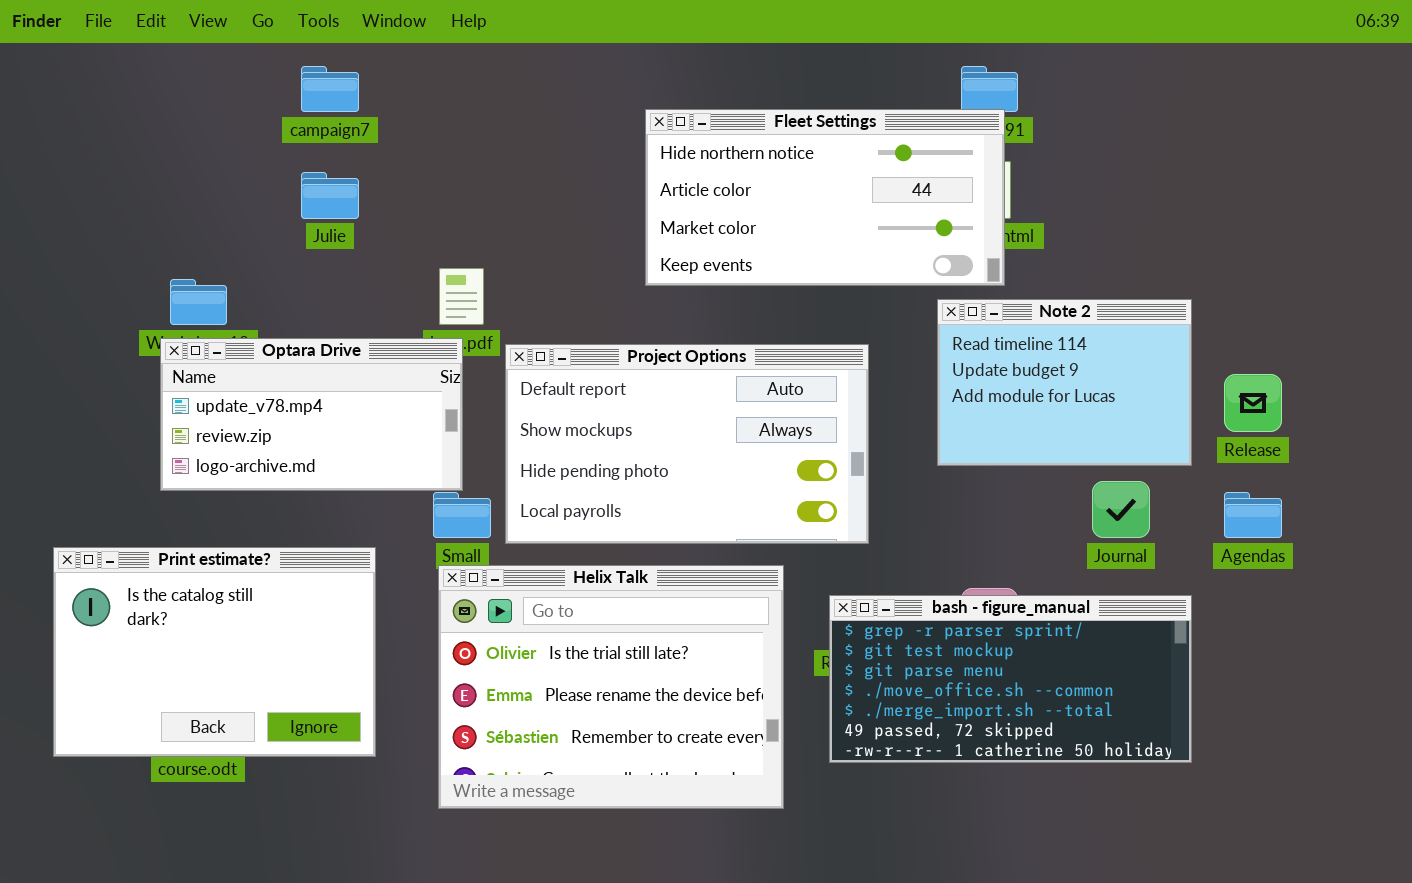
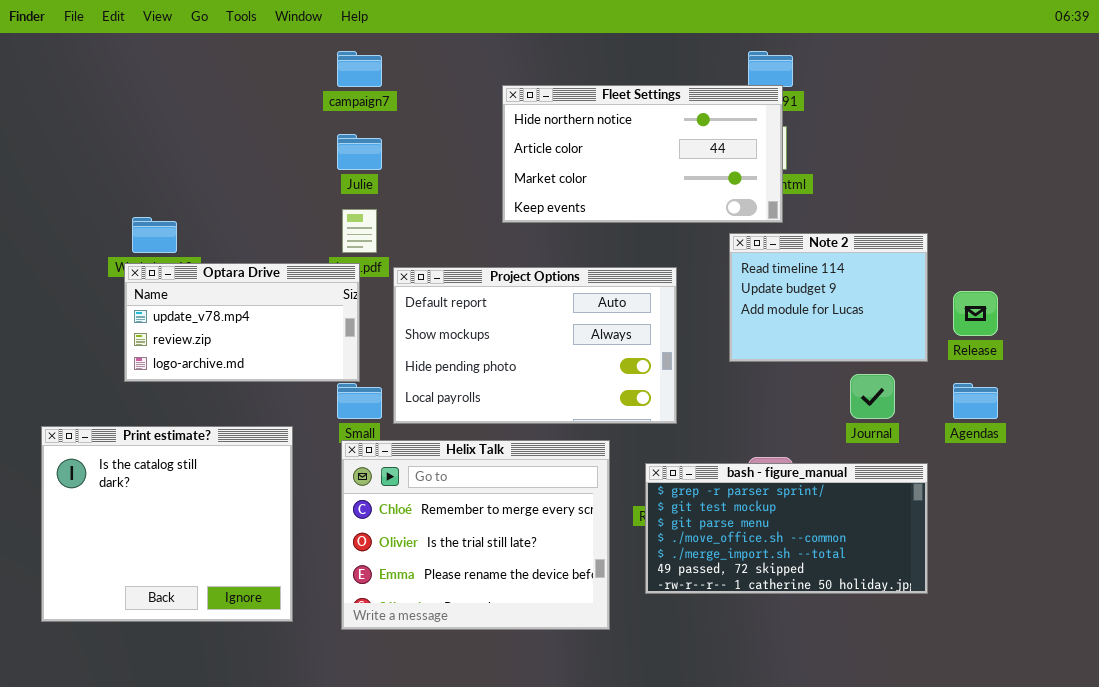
campaign7: [301,66,359,112] -> [337,51,382,87], moved
Julie: [301,172,359,219] -> [337,134,382,170], moved
Print estimate?: [53,547,376,757] -> [41,426,293,622], resized
Helix Talk: [438,565,784,809] -> [341,440,610,630], scrolled up 1 row

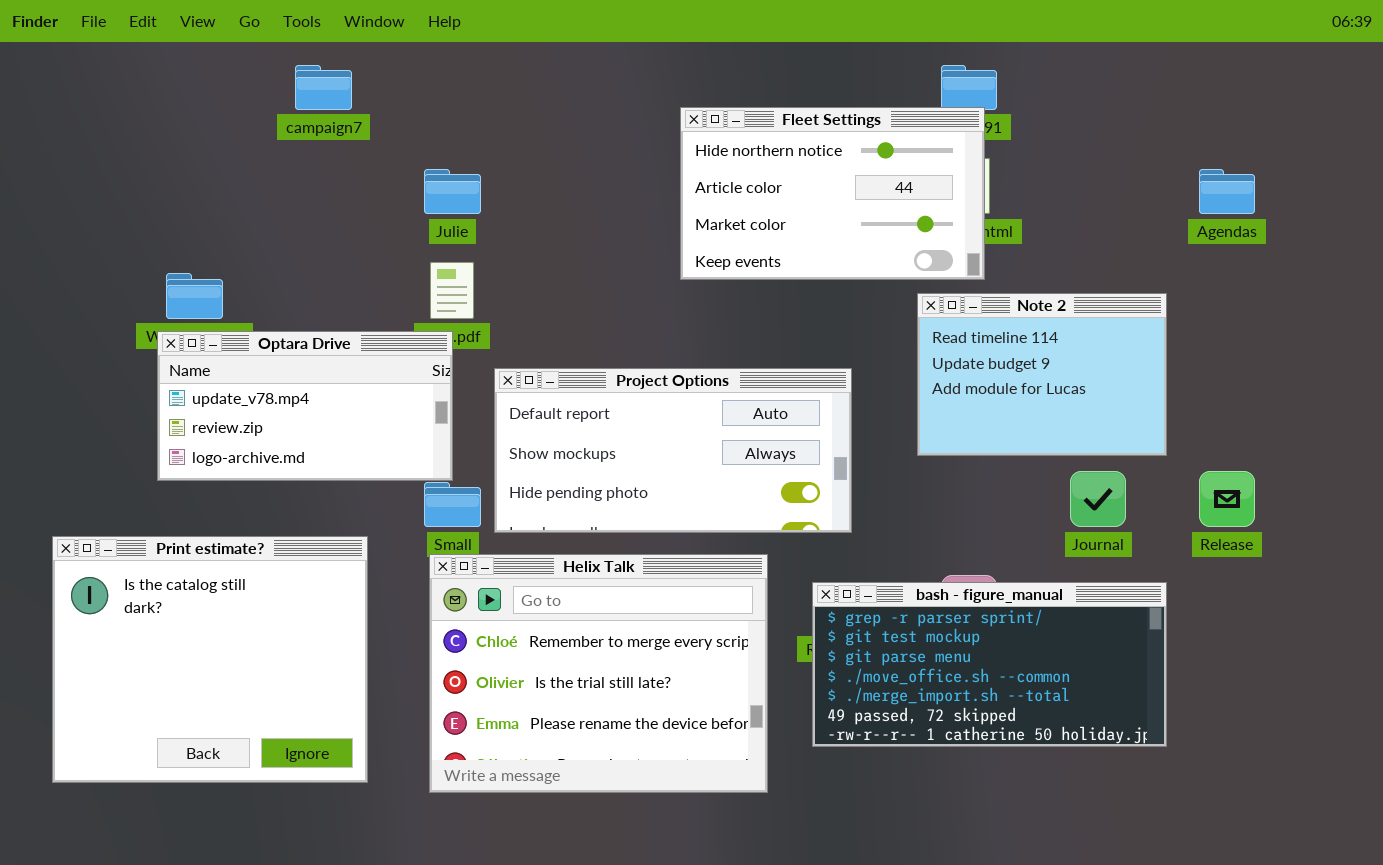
campaign7: [337,51,382,87] -> [295,65,352,110], moved
Fleet Settings: [502,85,783,223] -> [680,107,985,280], resized
Project Options: [393,267,677,424] -> [494,368,852,533], resized
Release: [953,291,998,336] -> [1199,471,1255,527], moved
Agendas: [953,383,998,419] -> [1199,169,1255,214], moved

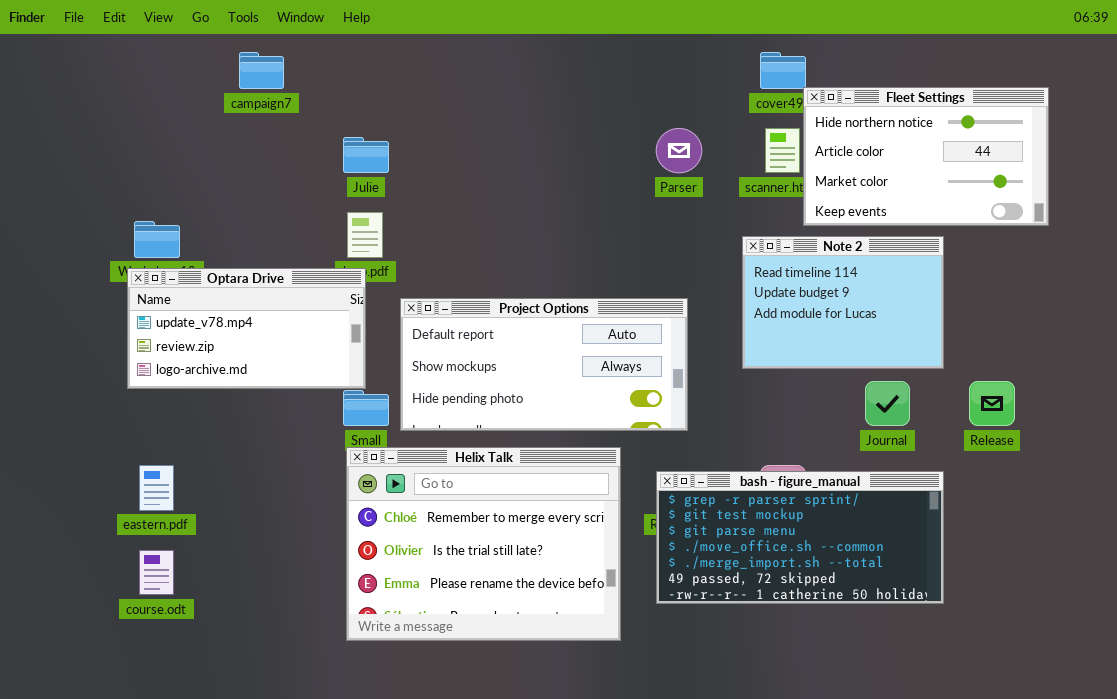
Fleet Settings: [680,107,985,280] -> [803,87,1049,226], moved
Print estimate?: [52,536,368,783] -> none, closed

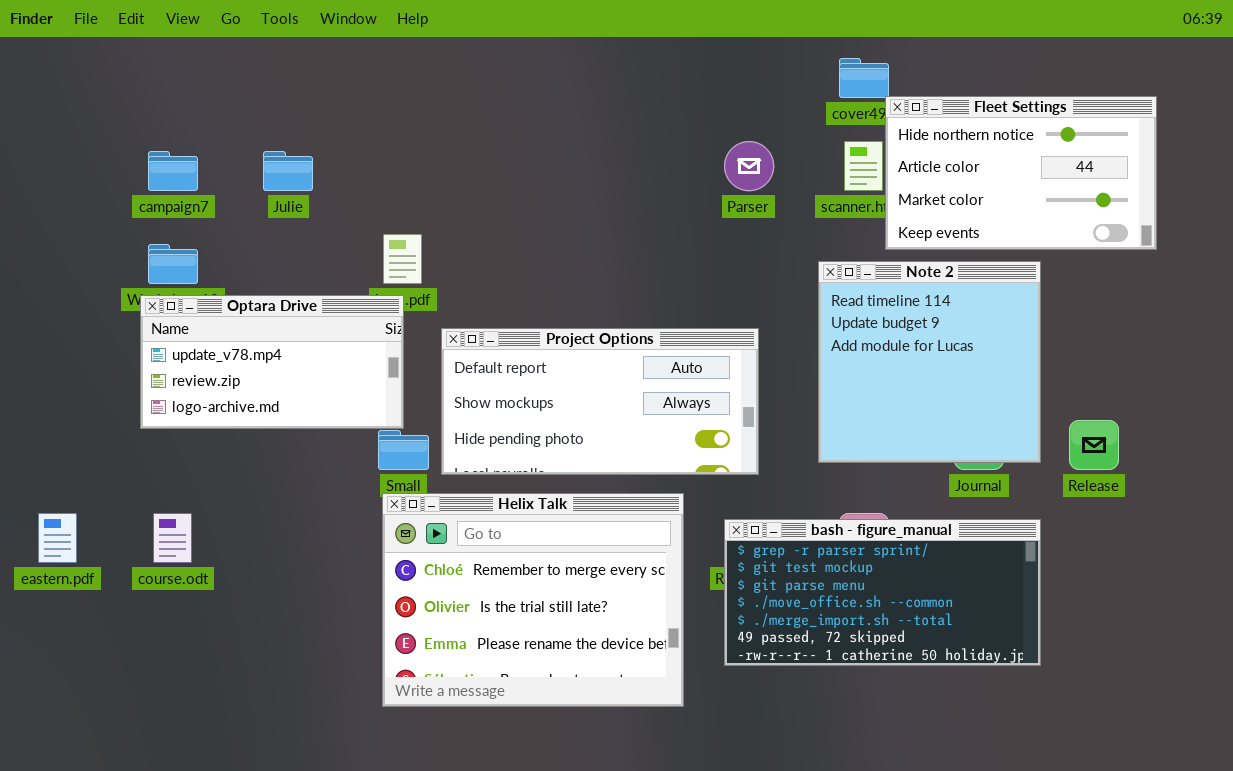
campaign7: [239,52,284,89] -> [148,151,198,191], moved
Julie: [343,137,389,173] -> [263,151,313,191], moved
Note 2: [742,236,944,369] -> [818,261,1041,463], resized
eastern.pdf: [139,465,174,511] -> [38,513,77,563], moved
course.odt: [139,550,174,595] -> [153,513,192,563], moved

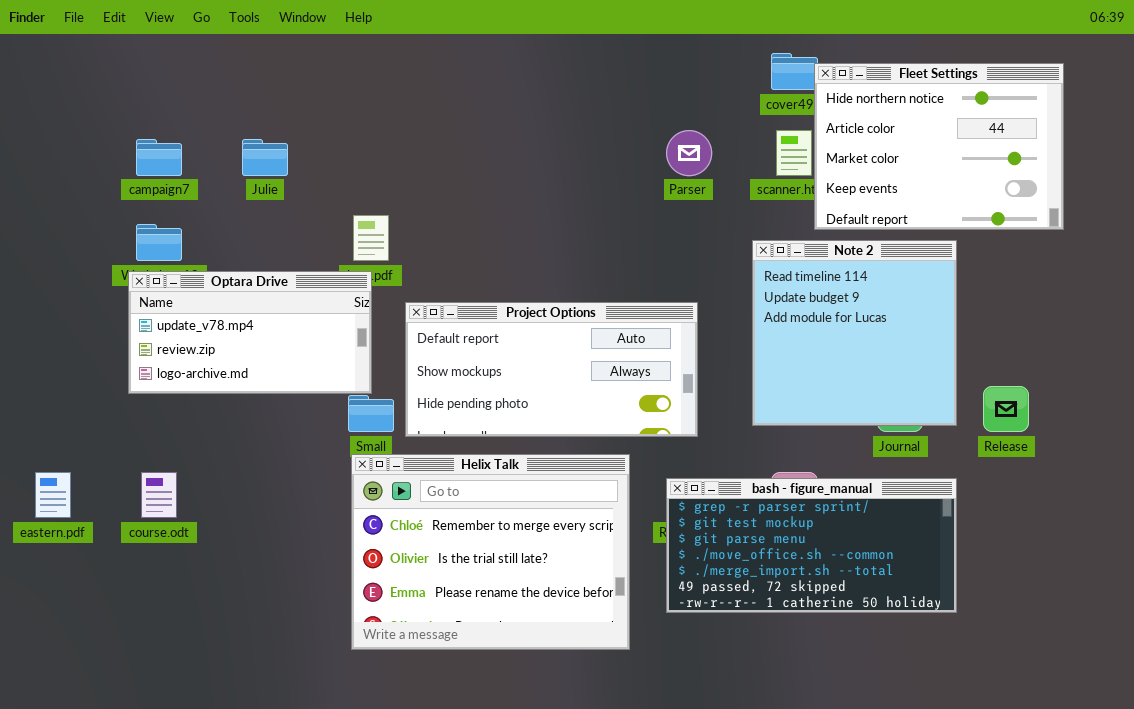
Fleet Settings: [885,96,1157,250] -> [814,63,1064,230], resized

